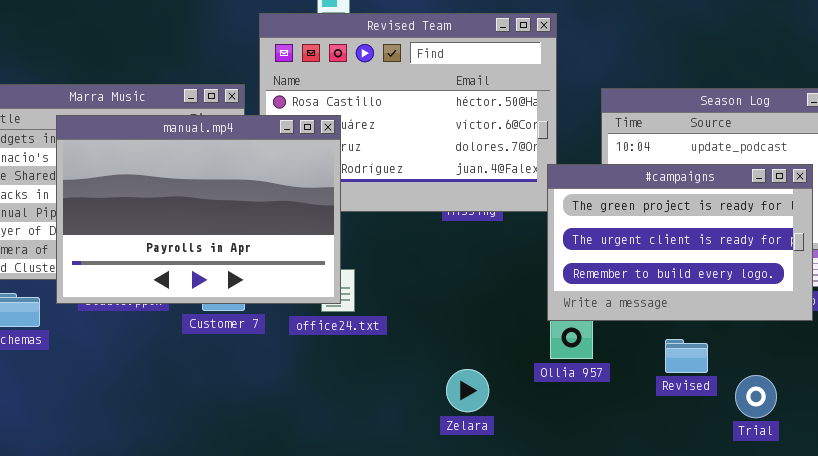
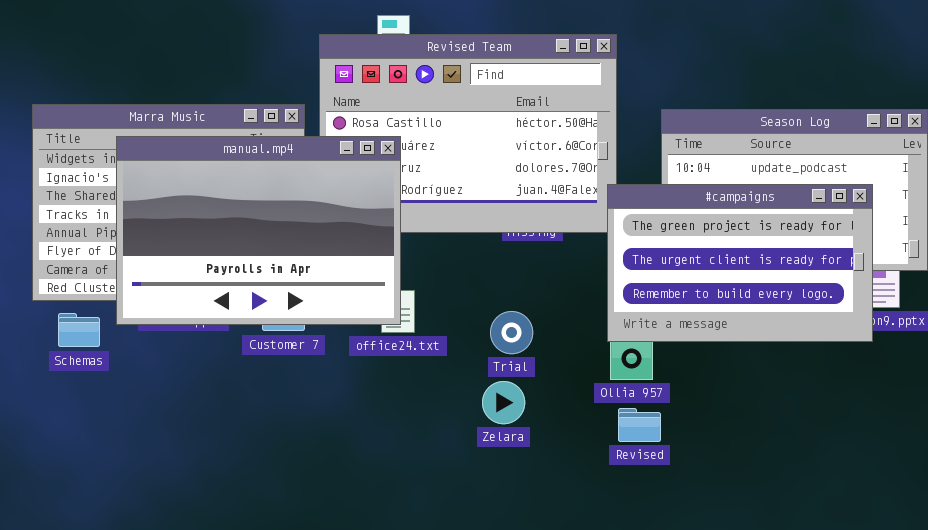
Revised: [665,339,708,373] -> [618,408,661,442], moved
Zelara: [446,369,489,412] -> [482,381,525,424], moved
Trial: [735,375,777,418] -> [490,311,533,354], moved

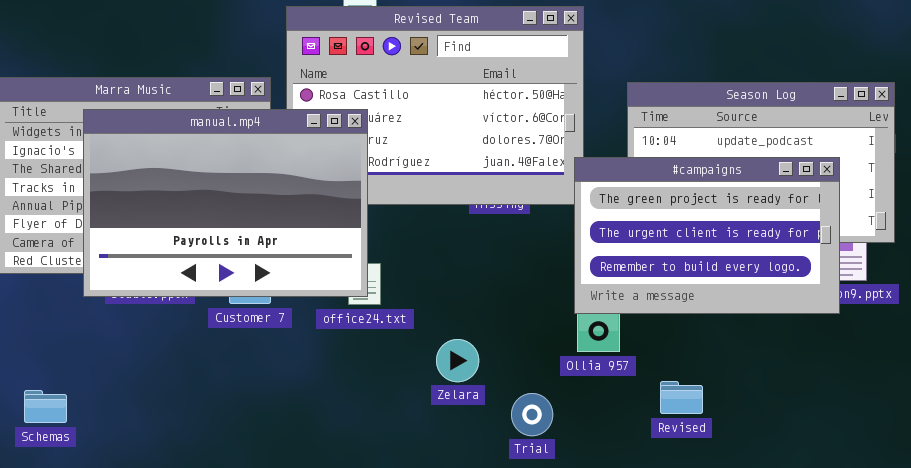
Trial: [490,311,533,354] -> [511,393,553,436], moved
Schemas: [58,313,100,347] -> [24,390,67,423], moved
Zelara: [482,381,525,424] -> [436,339,479,382], moved
Revised: [618,408,661,442] -> [660,381,703,414], moved

